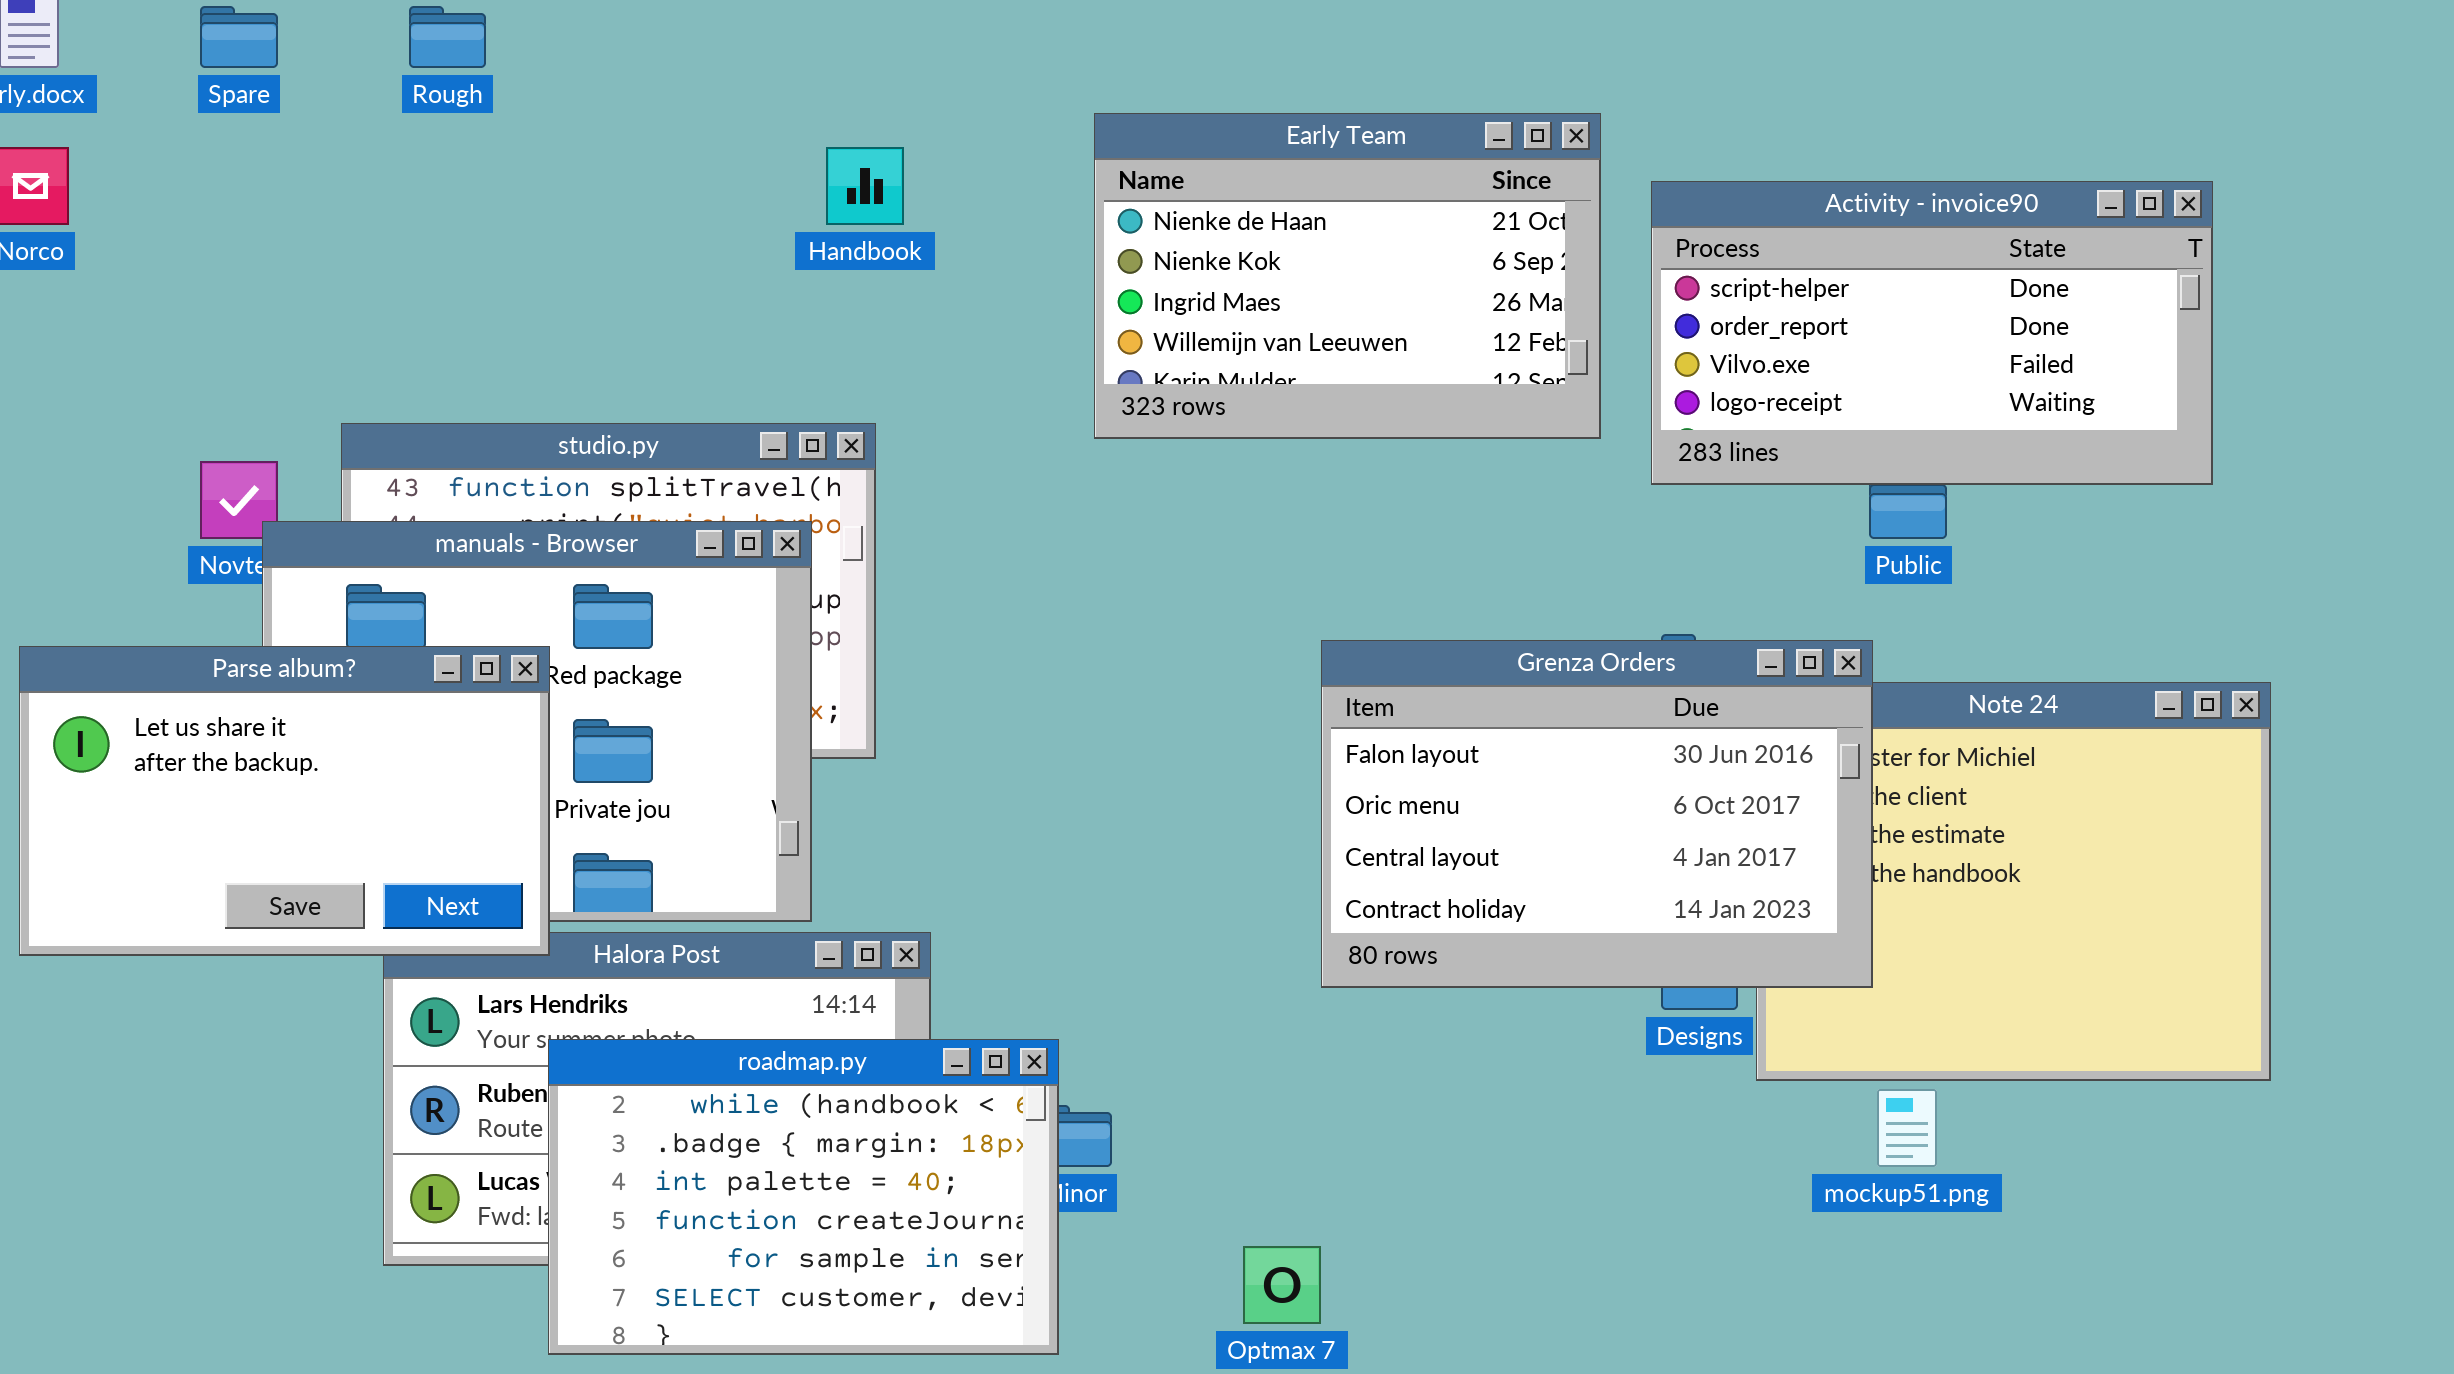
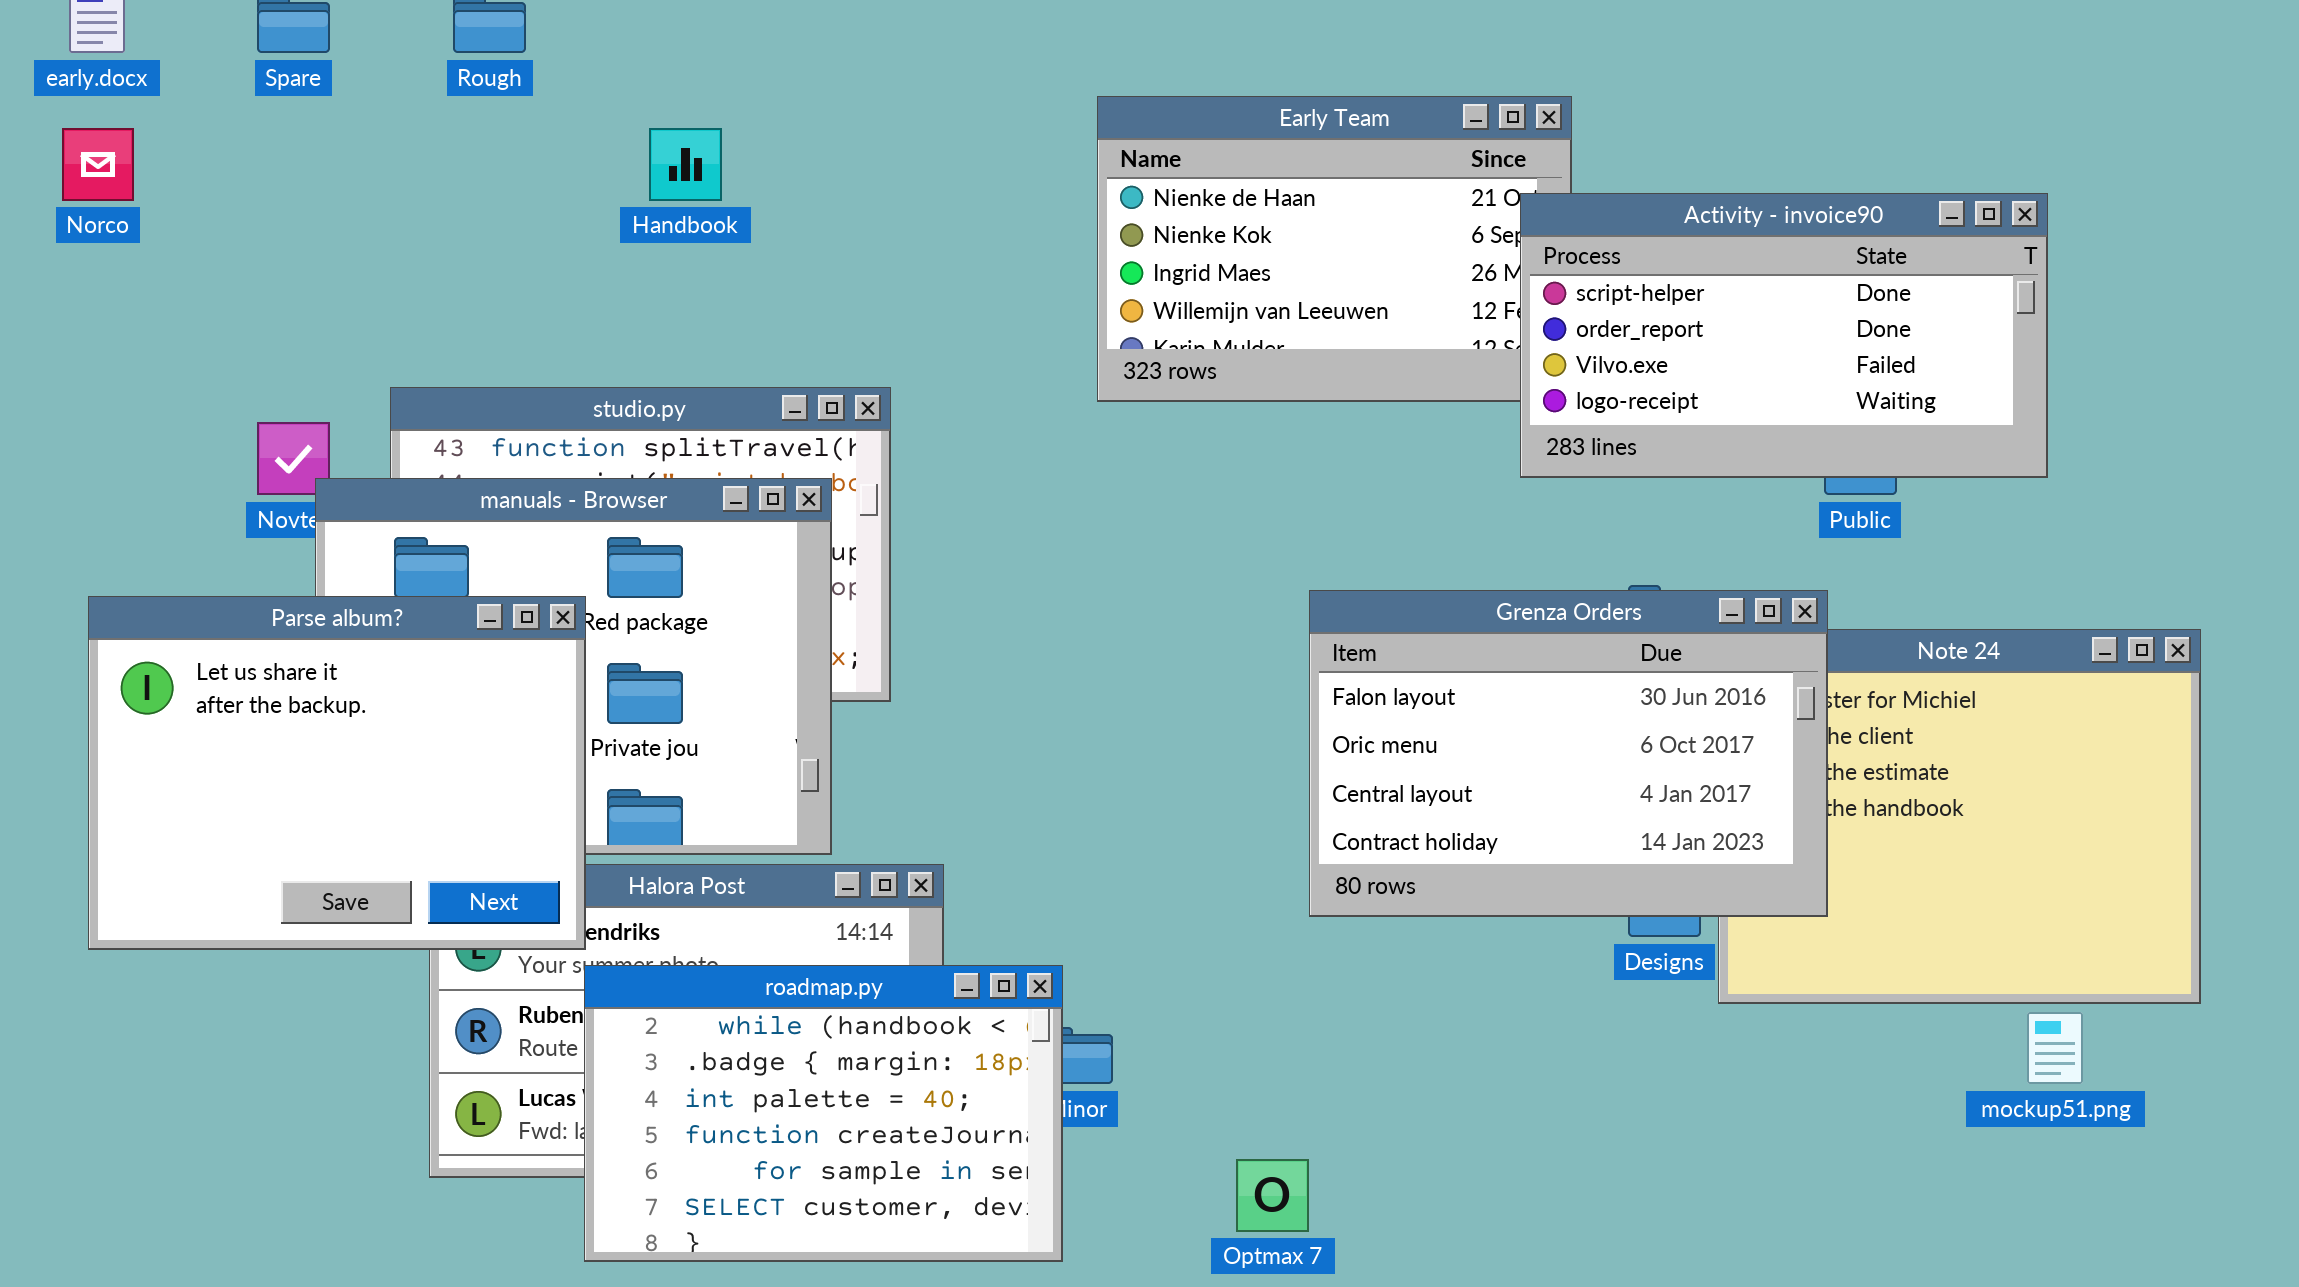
Handbook: [826,147,904,225] -> [649,128,722,201], moved
Activity - invoice90: [1651,181,2213,485] -> [1520,193,2048,478], moved
Parse album?: [19,646,550,956] -> [88,596,586,950], resized
mockup51.png: [1877,1089,1937,1167] -> [2027,1012,2083,1084], moved

